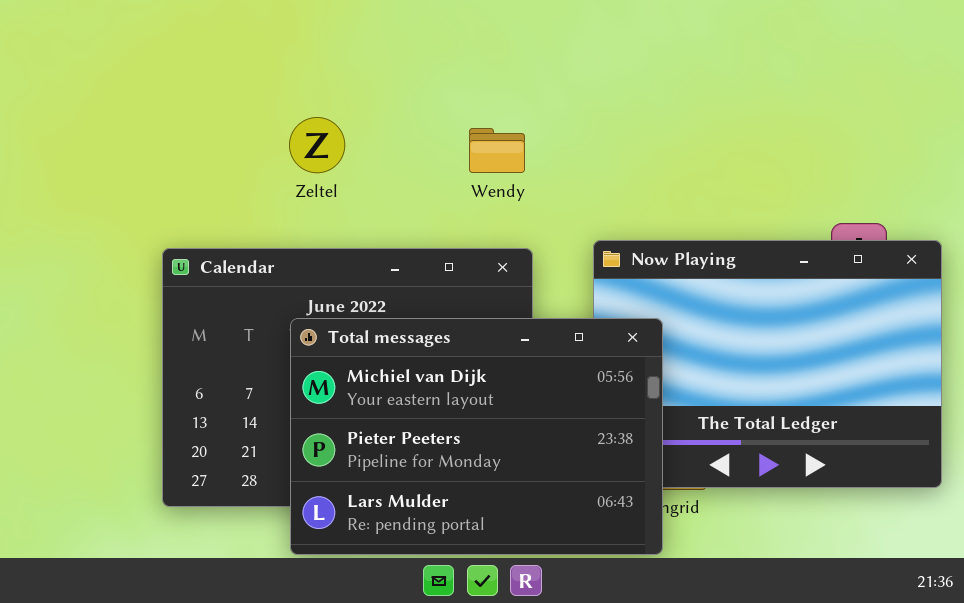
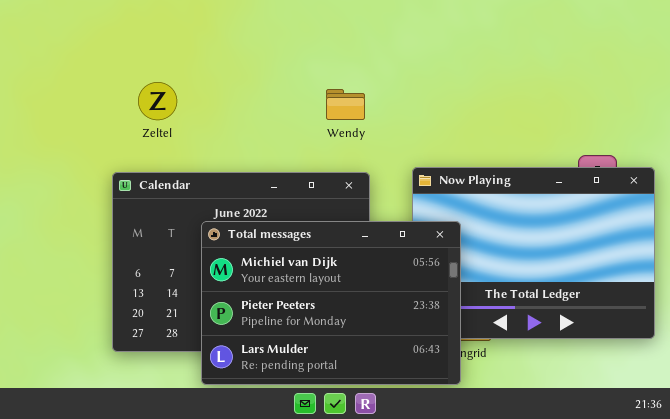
Zeltel: [289,117,345,173] -> [138,82,177,120], moved

